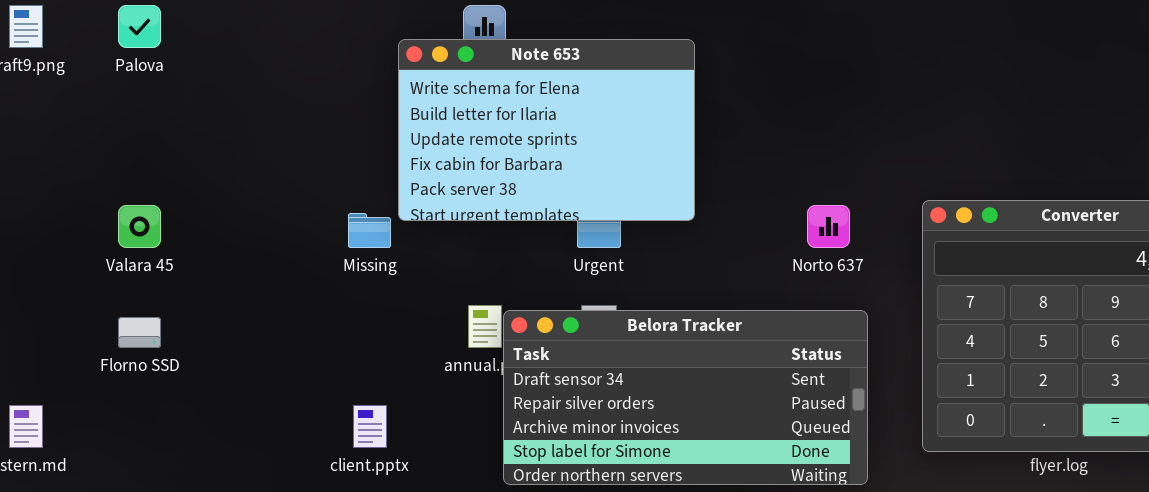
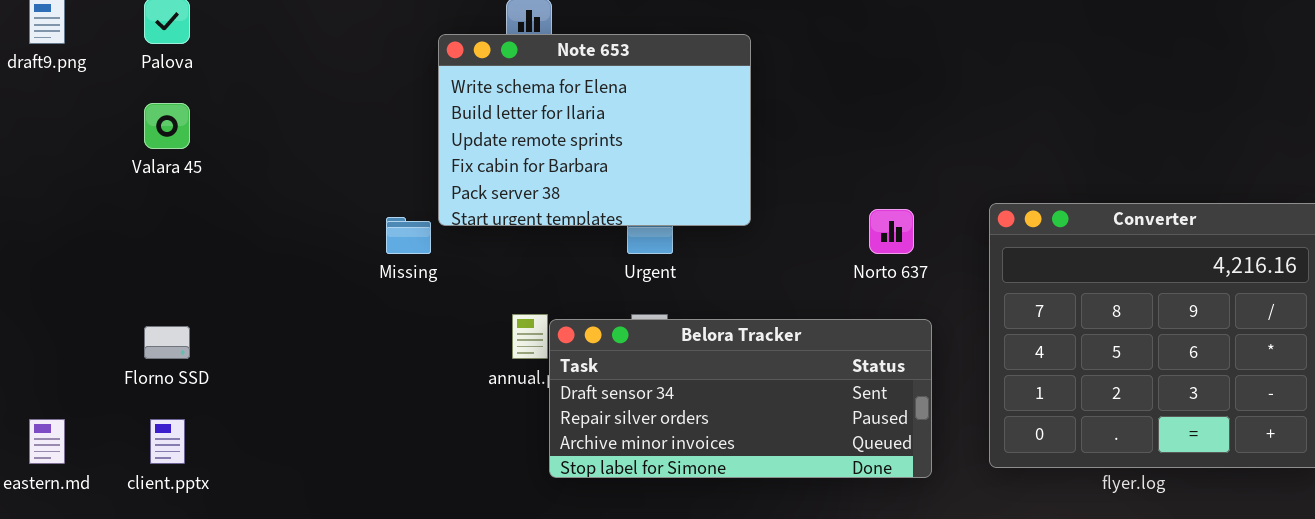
Valara 45: [118,205,161,248] -> [144,103,190,149], moved
Belora Tracker: [503,310,868,485] -> [549,319,932,478], resized
client.pptx: [353,405,387,448] -> [150,419,185,464], moved

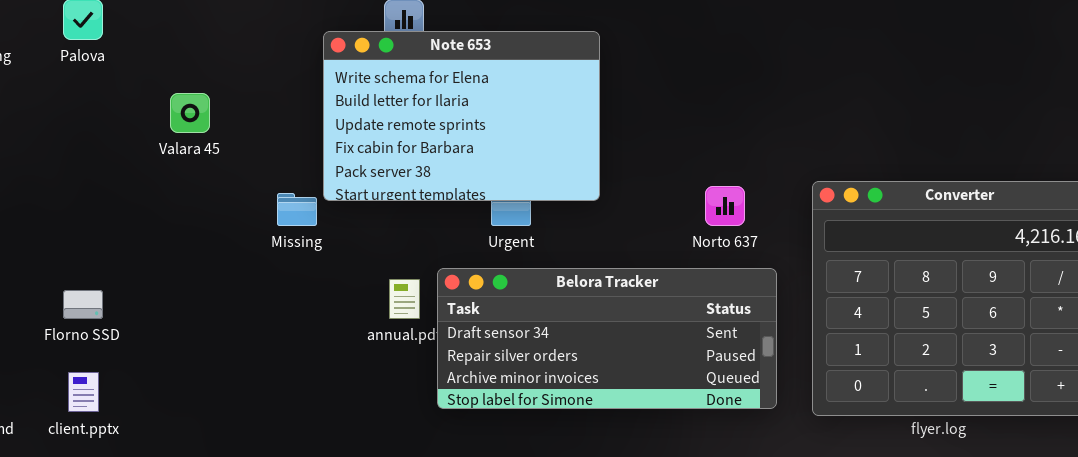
Valara 45: [144,103,190,149] -> [170,93,210,133], moved
Belora Tracker: [549,319,932,478] -> [437,268,777,409], moved

